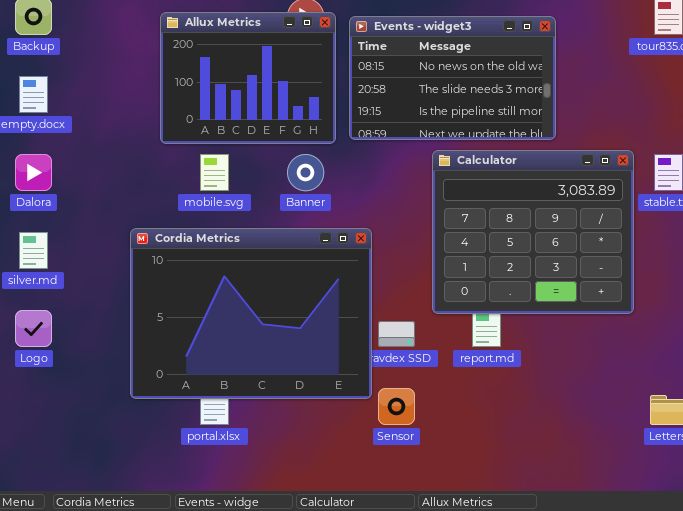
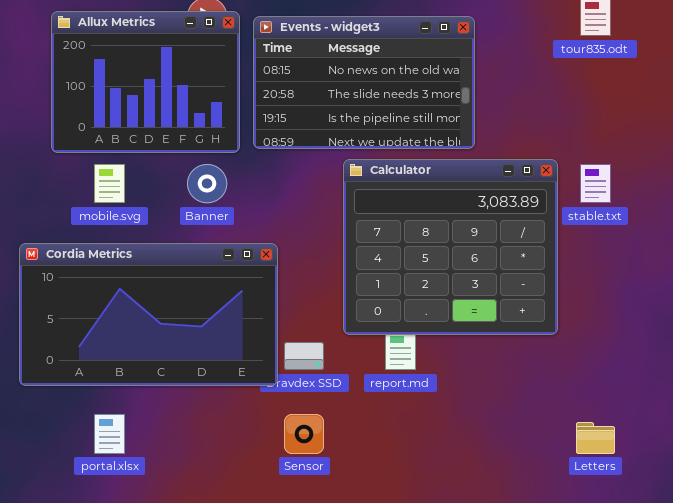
Cordia Metrics: [130,228,372,399] -> [19,243,278,386], resized

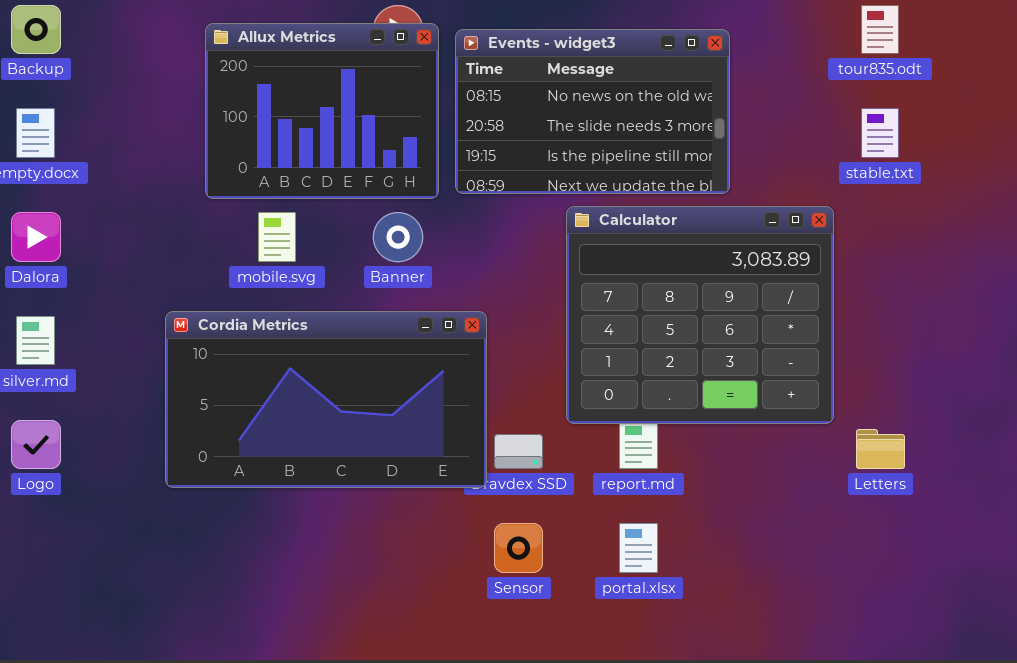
stable.txt: [580,164,611,203] -> [861,108,899,158], moved
portal.xlsx: [94,414,125,454] -> [619,523,658,573], moved
Letters: [576,422,615,454] -> [856,429,905,469], moved

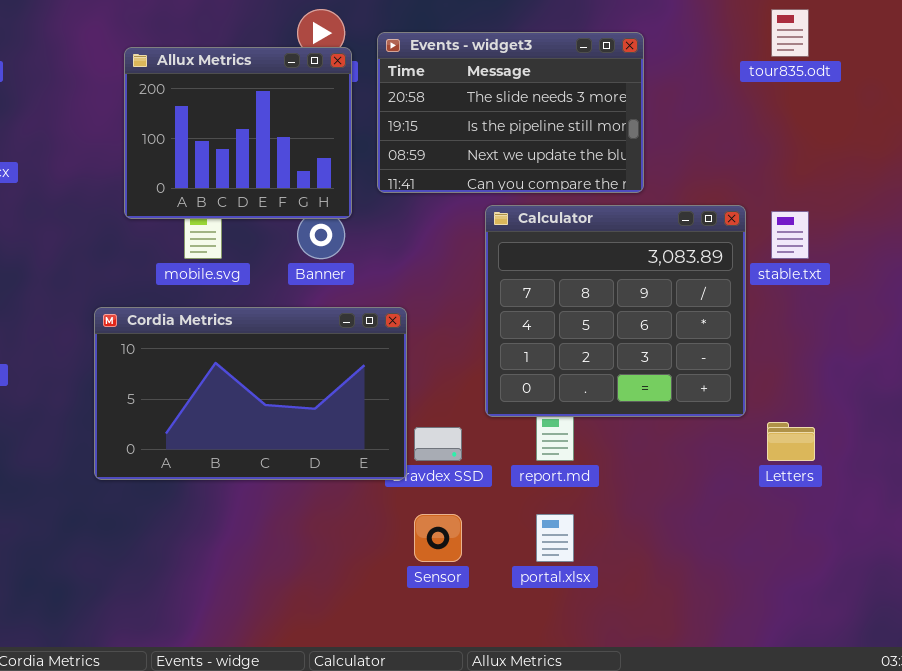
Allux Metrics: [205,23,439,199] -> [124,47,352,219], moved
Events - widget3: [455,29,730,194] -> [377,32,644,193], scrolled down 1 row
stable.txt: [861,108,899,158] -> [771,211,809,259], moved

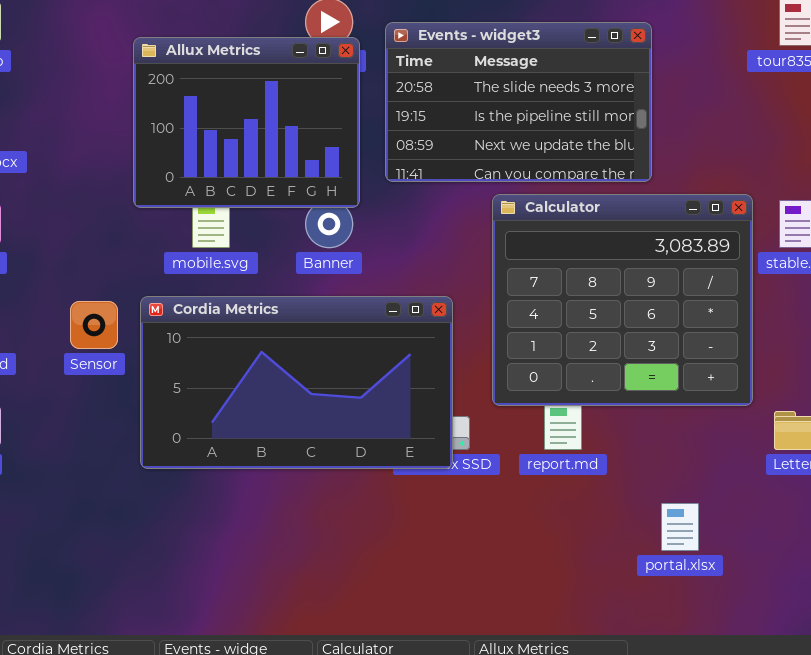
Cordia Metrics: [94,307,407,480] -> [140,296,453,469], moved
Sensor: [414,514,462,562] -> [70,301,118,349], moved
portal.xlsx: [536,514,574,562] -> [661,503,699,551], moved

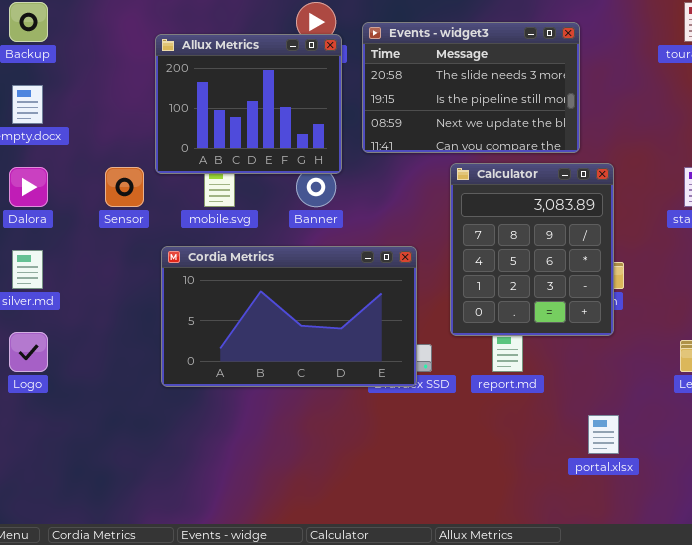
Calculator: [492,194,753,406] -> [450,163,614,336], resized
Sensor: [70,301,118,349] -> [105,167,144,207], moved

